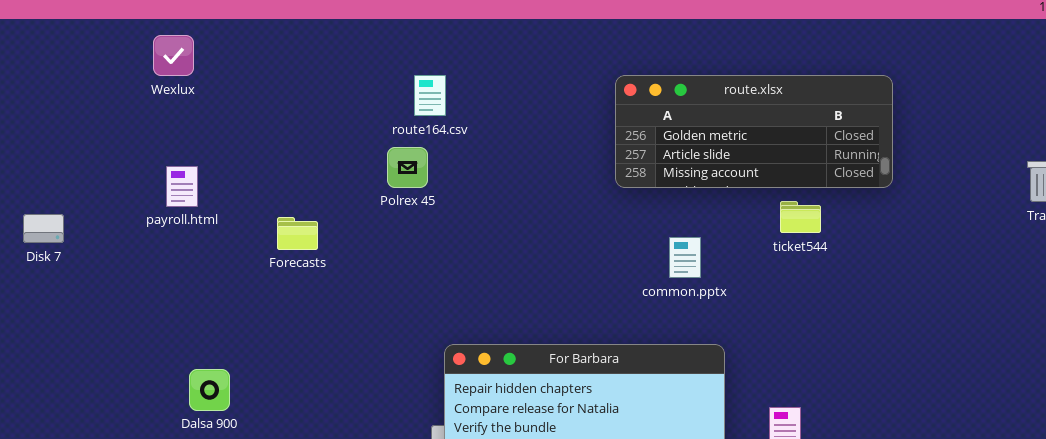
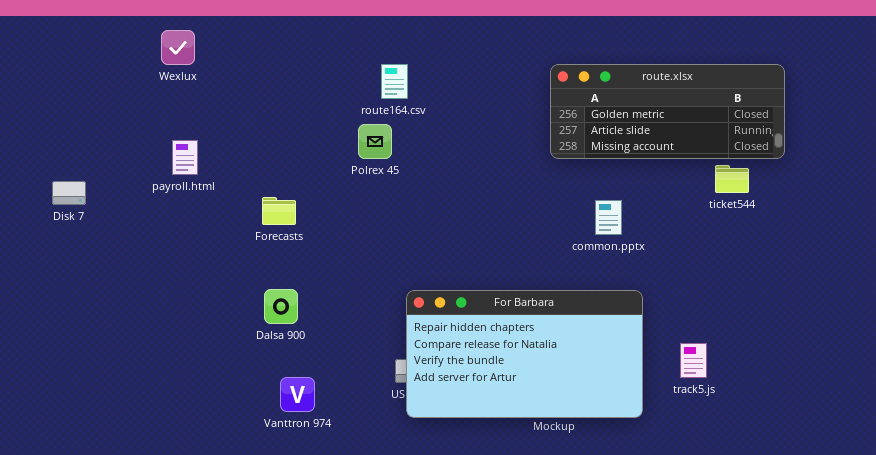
ticket544: [780,201,821,233] -> [715,165,749,193], moved
Forecasts: [277,217,318,250] -> [262,197,296,225], moved
Dalsa 900: [189,369,230,411] -> [264,289,298,324], moved

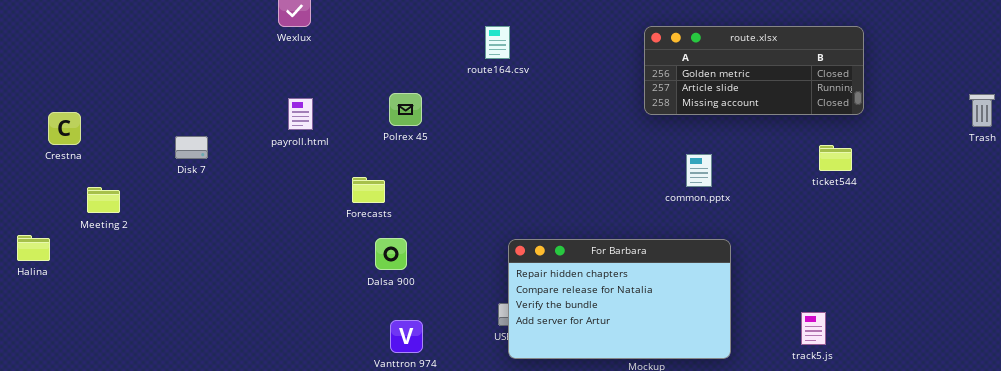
Polrex 45: [358,124,392,159] -> [389,93,422,126], moved
ticket544: [715,165,749,193] -> [819,145,852,171], moved
Forecasts: [262,197,296,225] -> [352,177,385,203], moved
track5.js: [680,343,707,378] -> [801,312,826,345], moved

